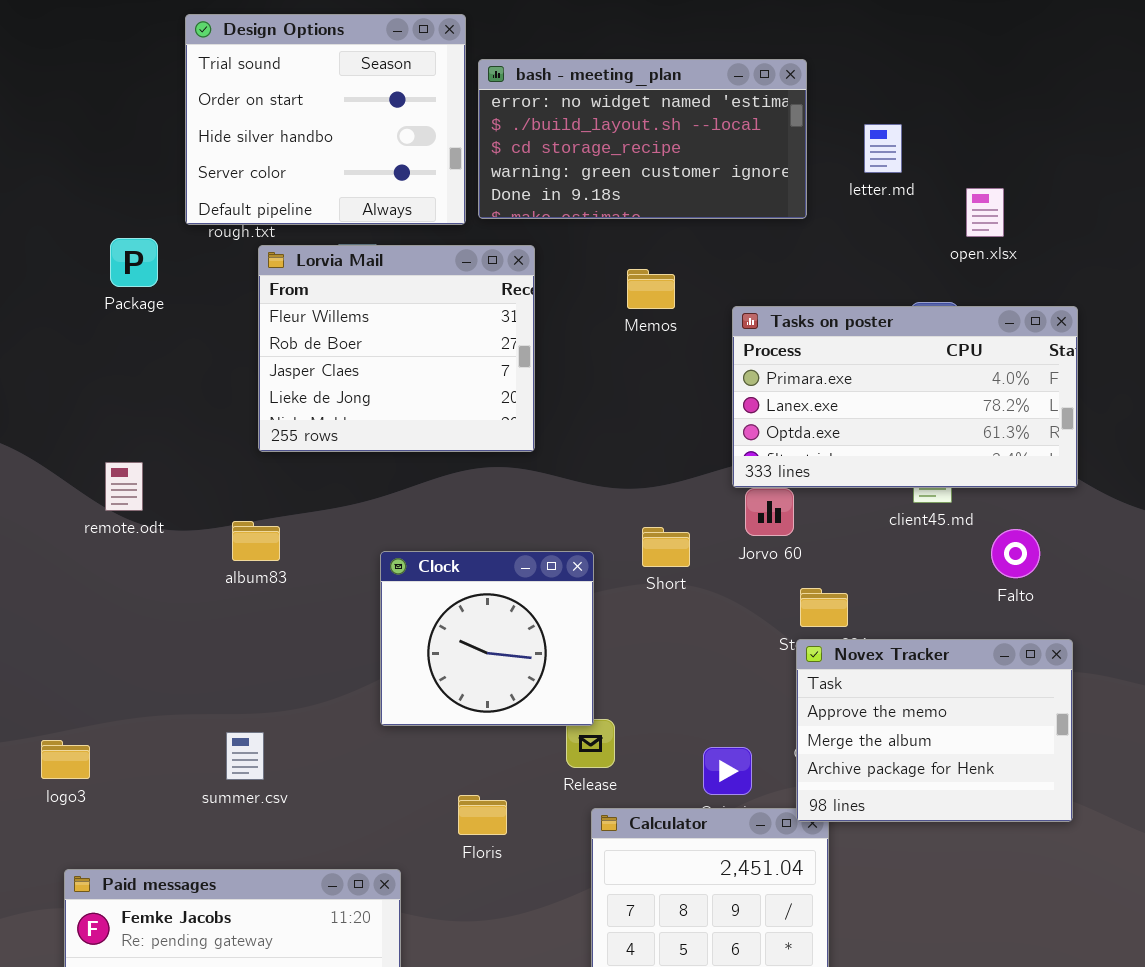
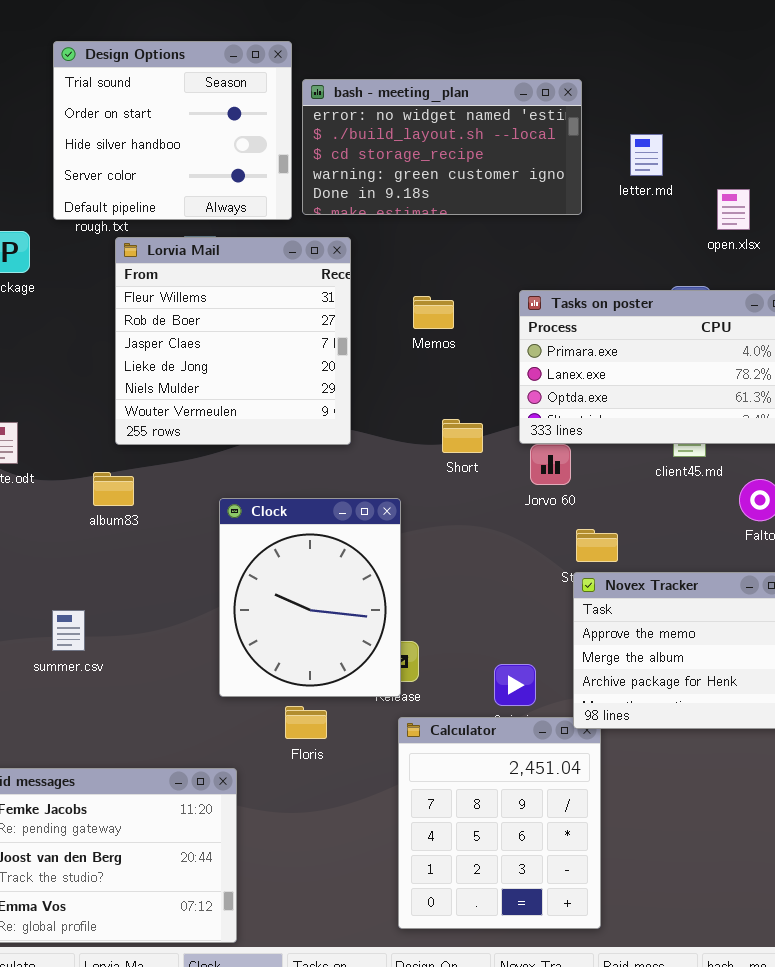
Lorvia Mail: [258,245,535,452] -> [115,237,351,445], resized
Memos: [627,269,675,309] -> [413,296,454,329], moved
Short: [642,527,690,567] -> [442,419,483,453], moved
Clock: [380,551,594,726] -> [219,498,401,697], resized
summer.csv: [226,732,264,780] -> [52,610,85,651], moved

